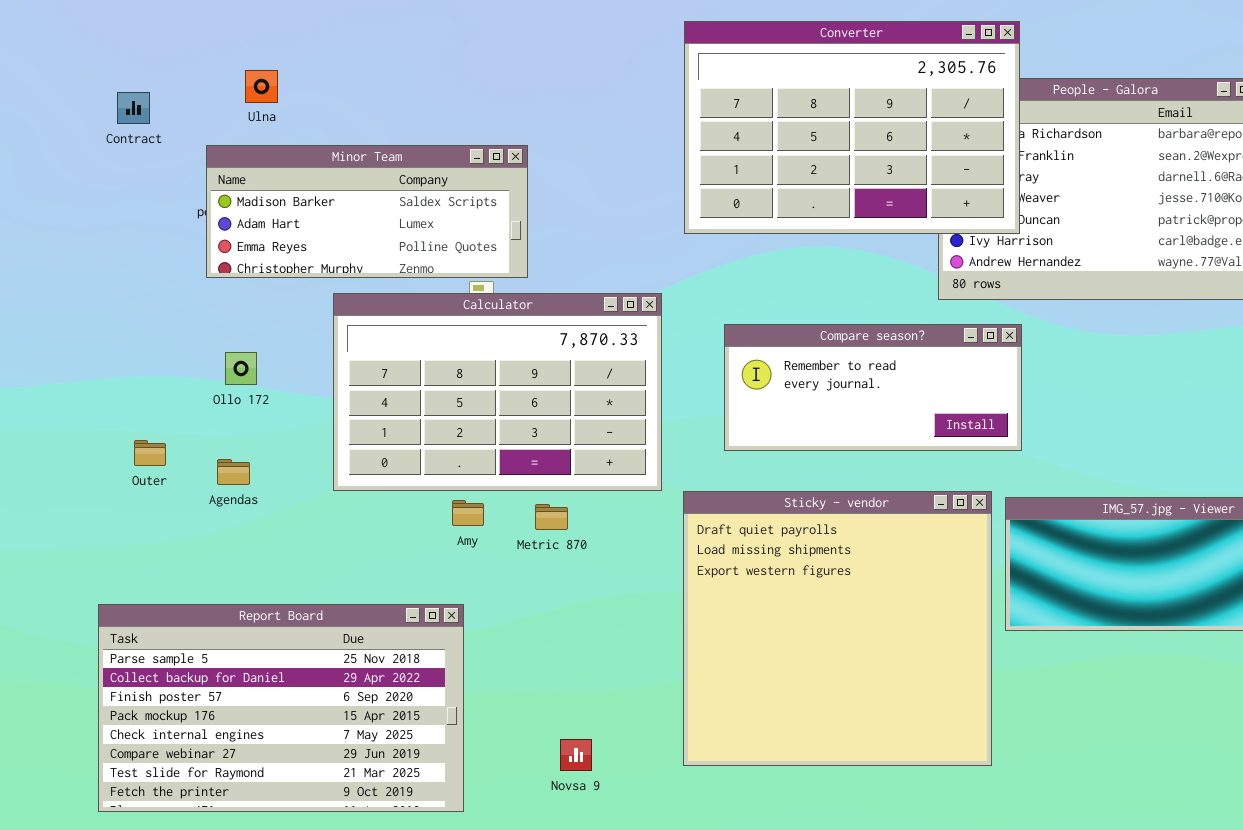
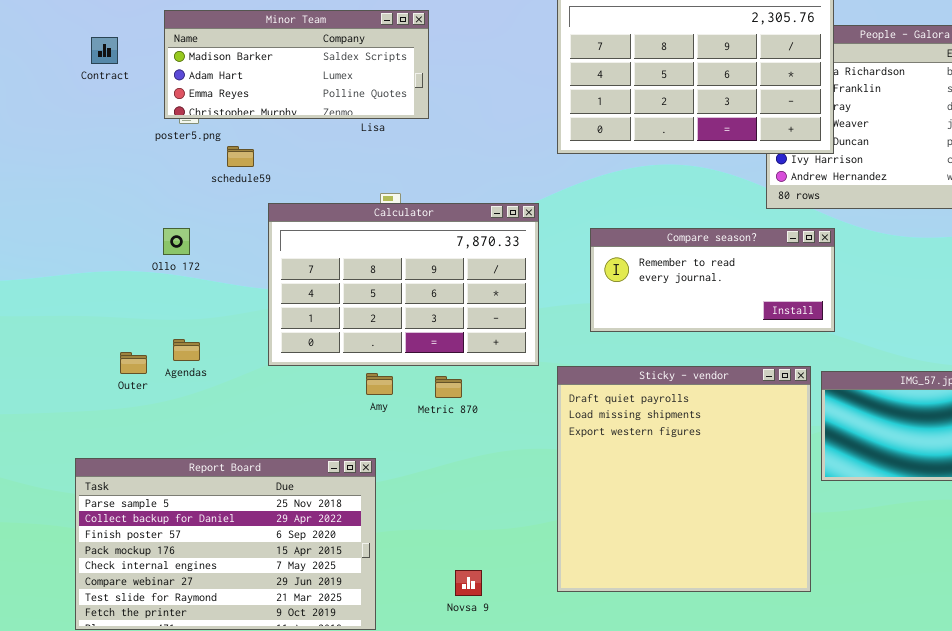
Minor Team: [206,145,528,278] -> [164,10,429,119], moved
Ollo 172: [225,352,257,385] -> [163,228,190,255], moved
Outer: [134,440,166,466] -> [120,352,147,374], moved

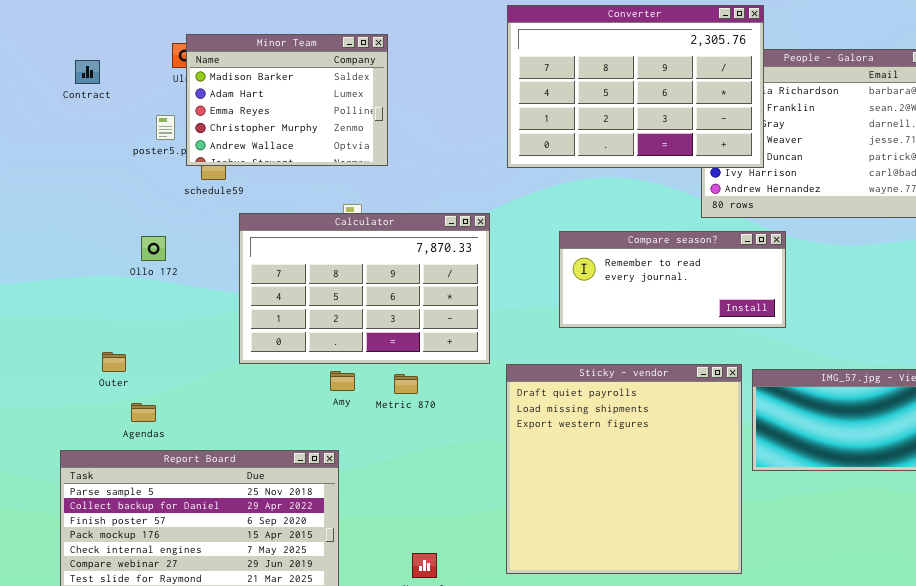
Minor Team: [164,10,429,119] -> [186,34,388,166], resized
Compare season?: [590,228,835,332] -> [559,231,786,328], moved
Agendas: [173,339,200,361] -> [131,403,156,422], moved

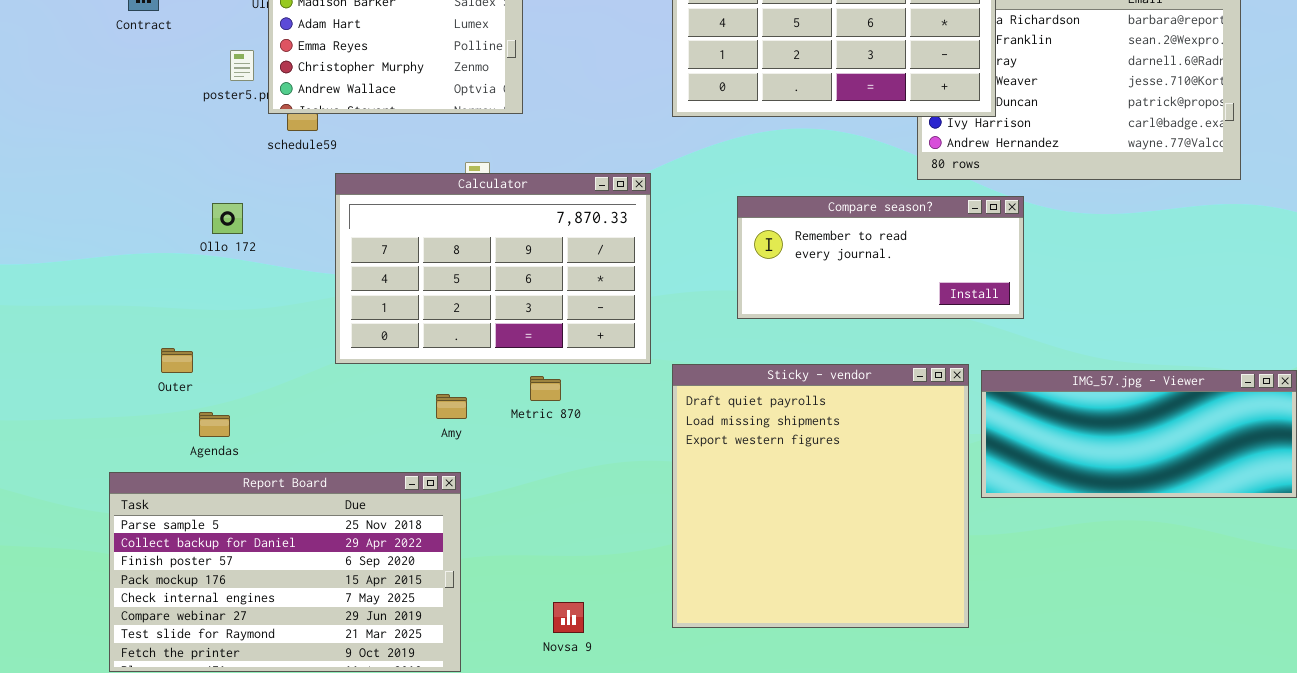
Amy: [330,371,355,391] -> [436,394,467,419], moved

